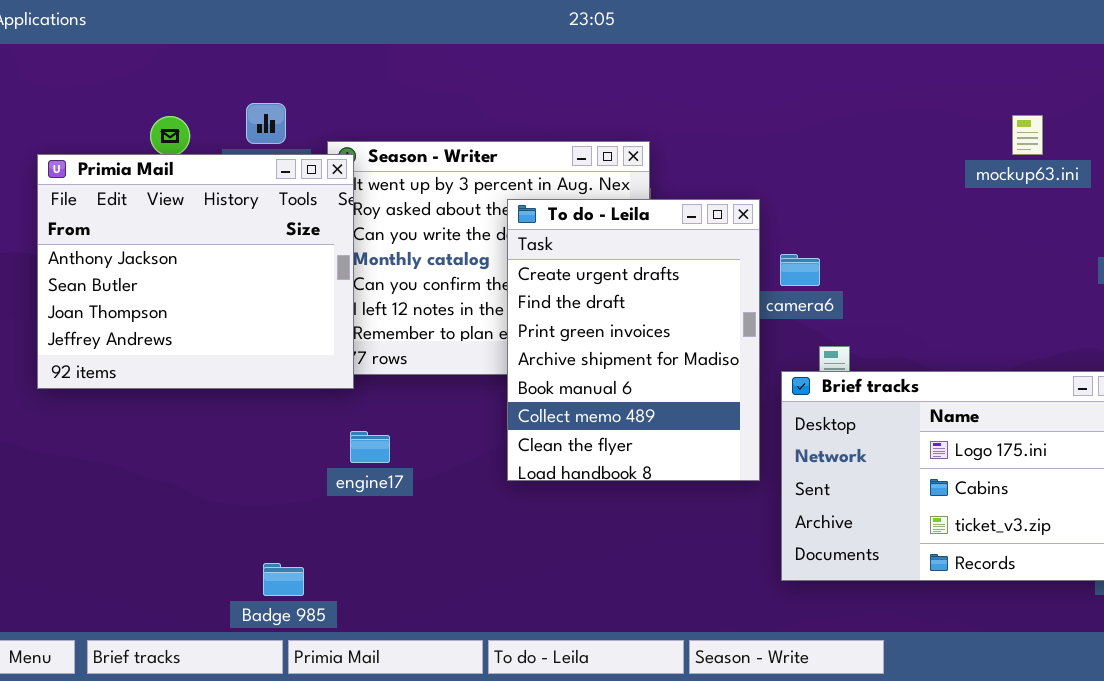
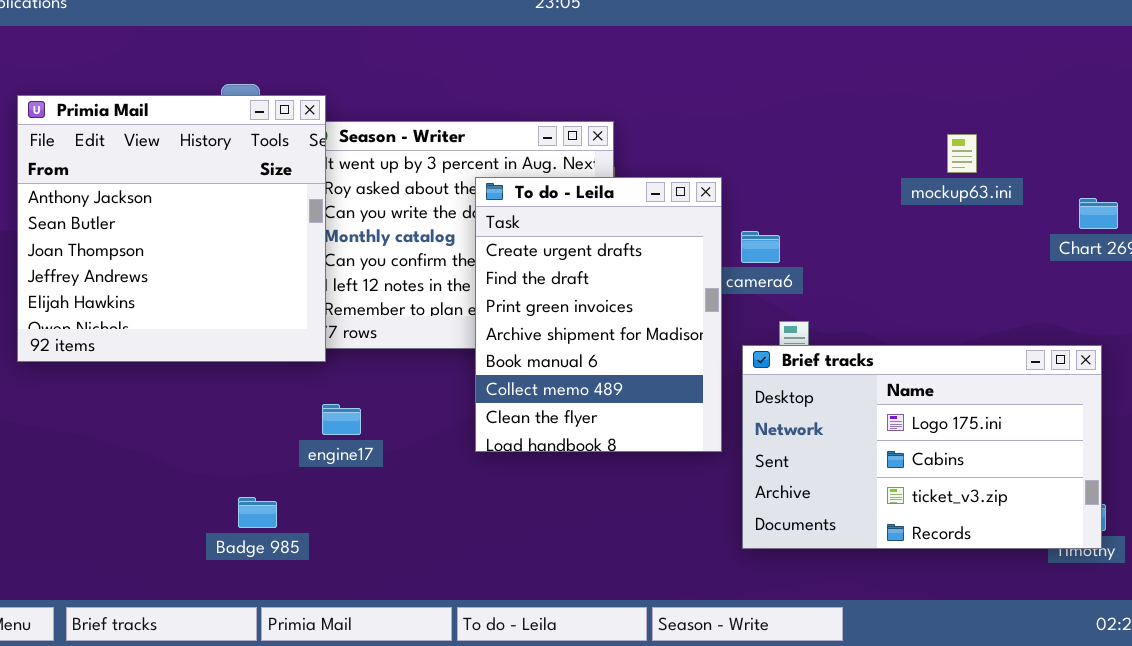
mockup63.ini: [1012,115,1043,155] -> [947,134,977,173], moved
Primia Mail: [37,154,354,389] -> [17,95,326,362], resized
Badge 985: [263,563,304,596] -> [238,497,277,528], moved

